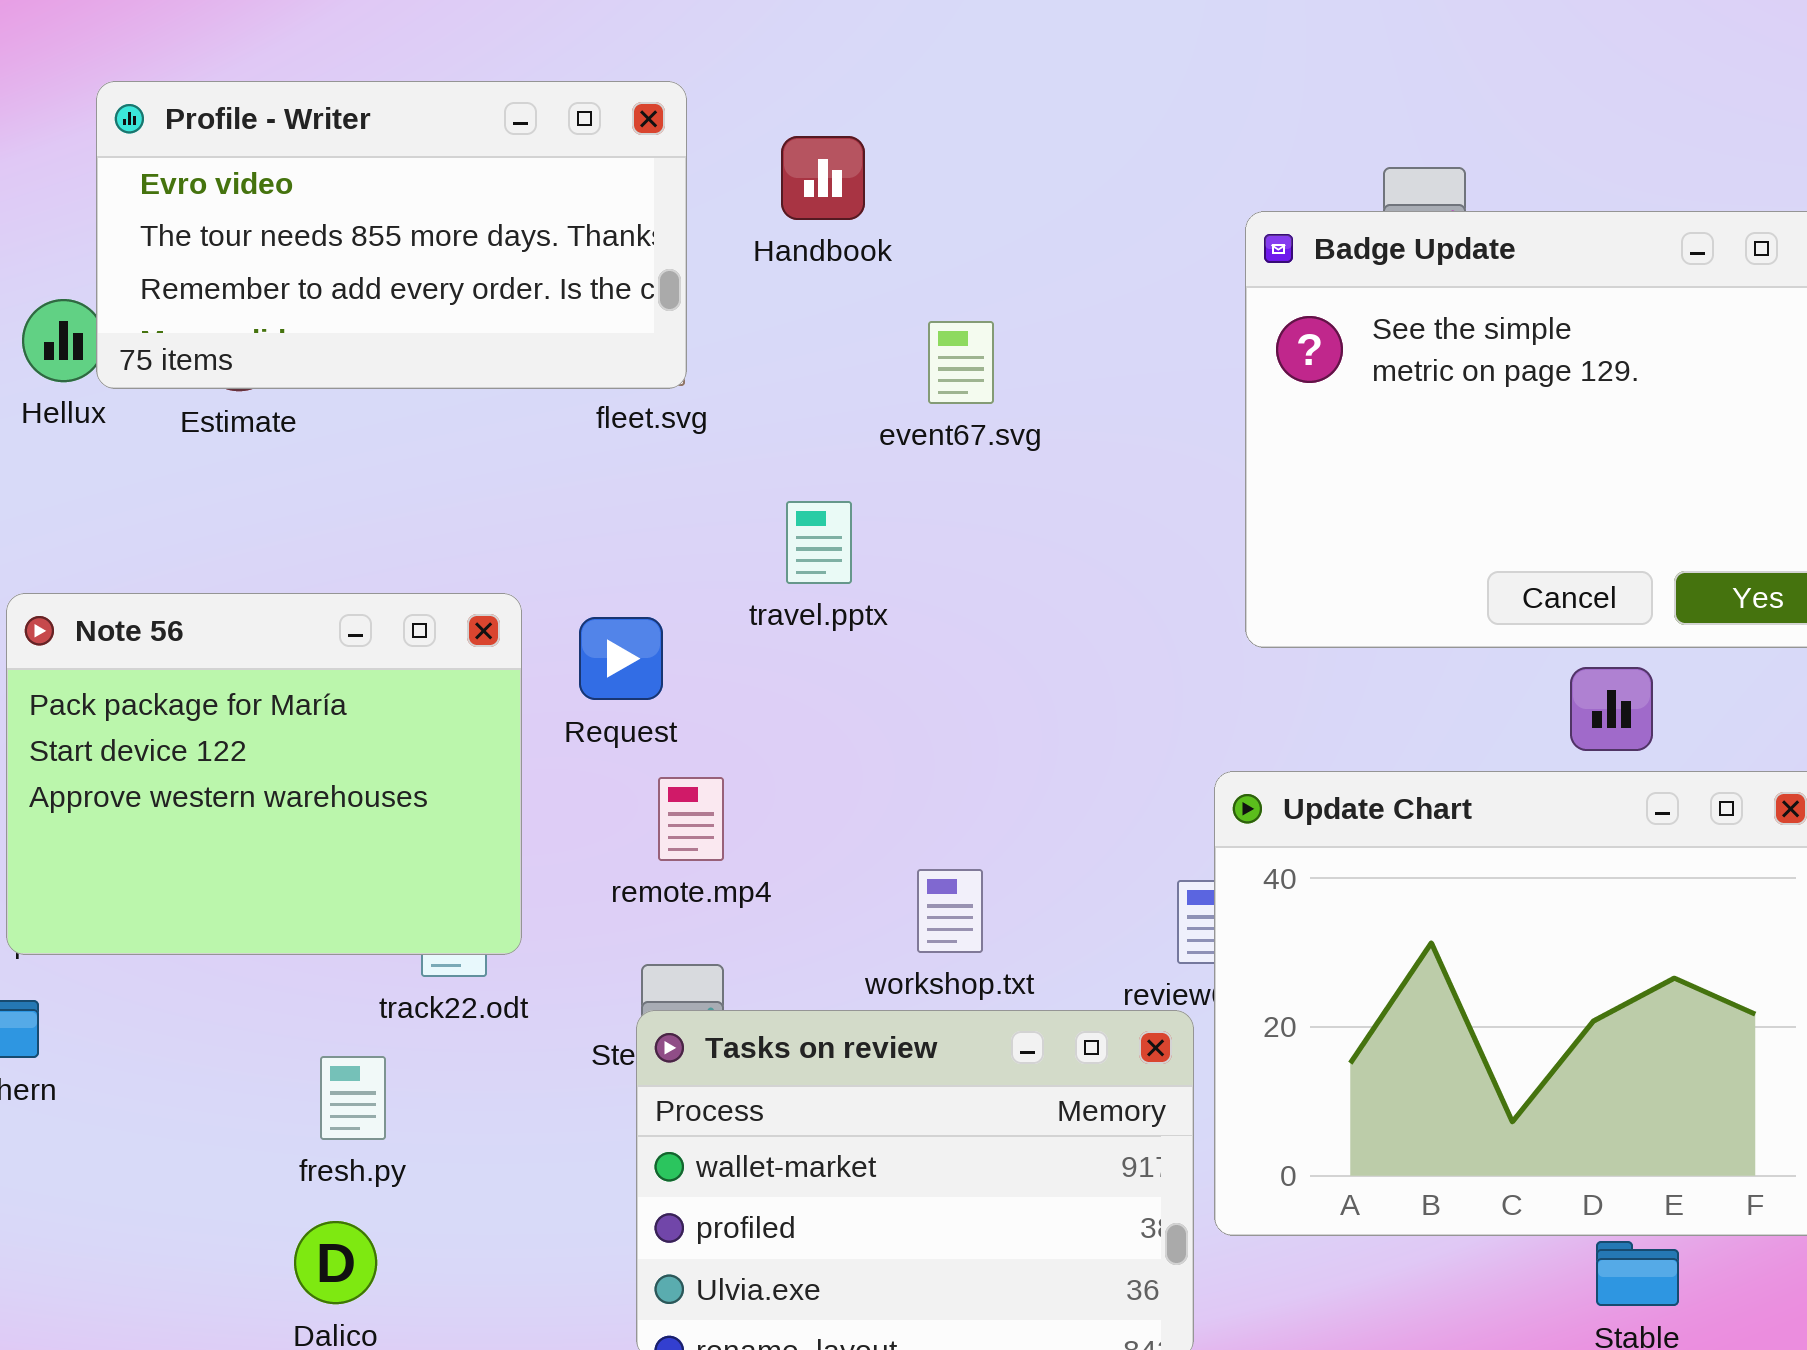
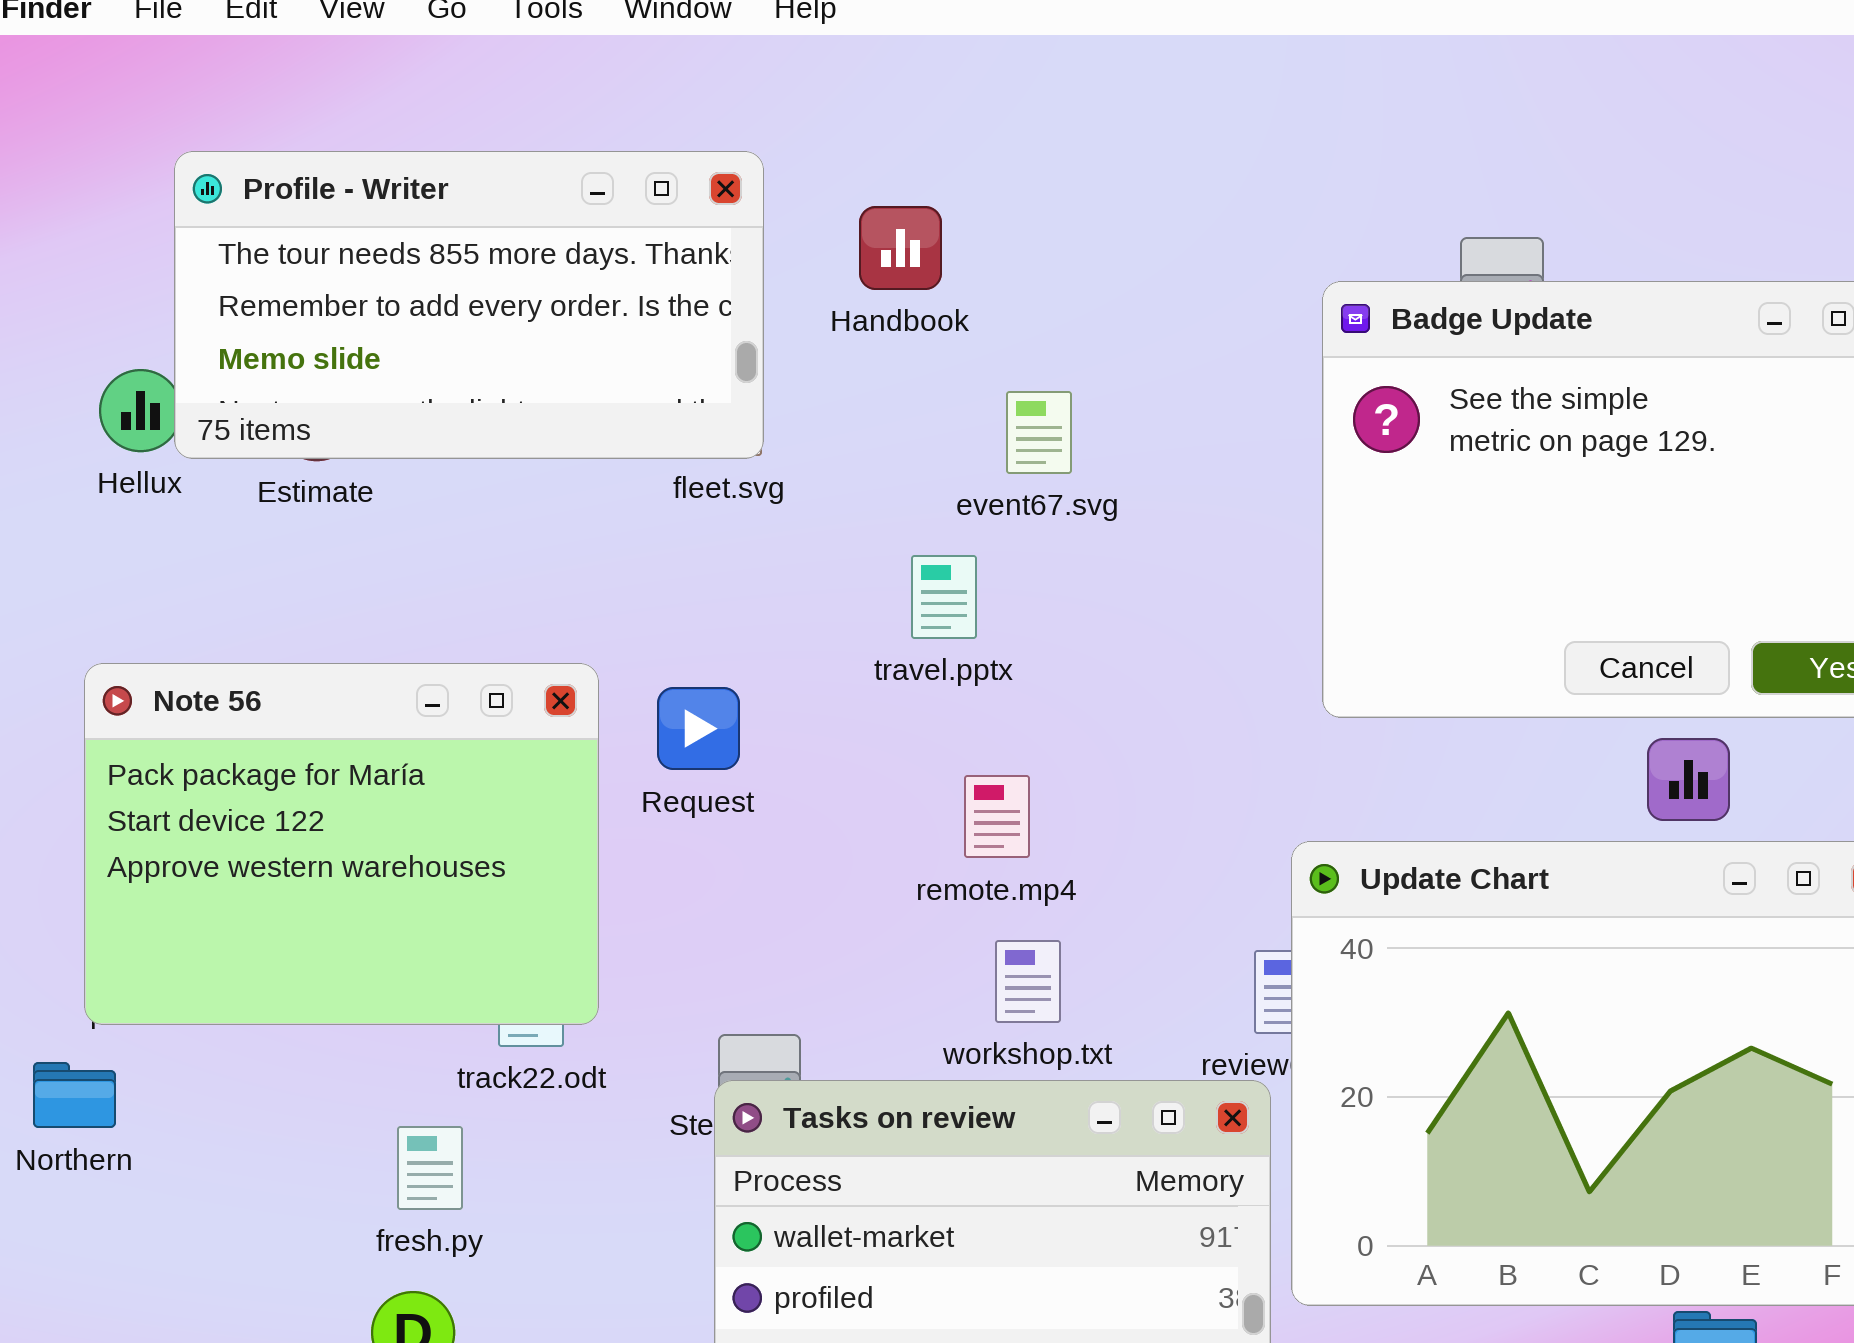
Profile - Writer: [96,81,687,389] -> [174,151,764,459], scrolled down 1 row
travel.pptx: [786,501,852,584] -> [911,555,977,639], moved
remote.mp4: [658,777,724,861] -> [964,775,1030,858], moved

